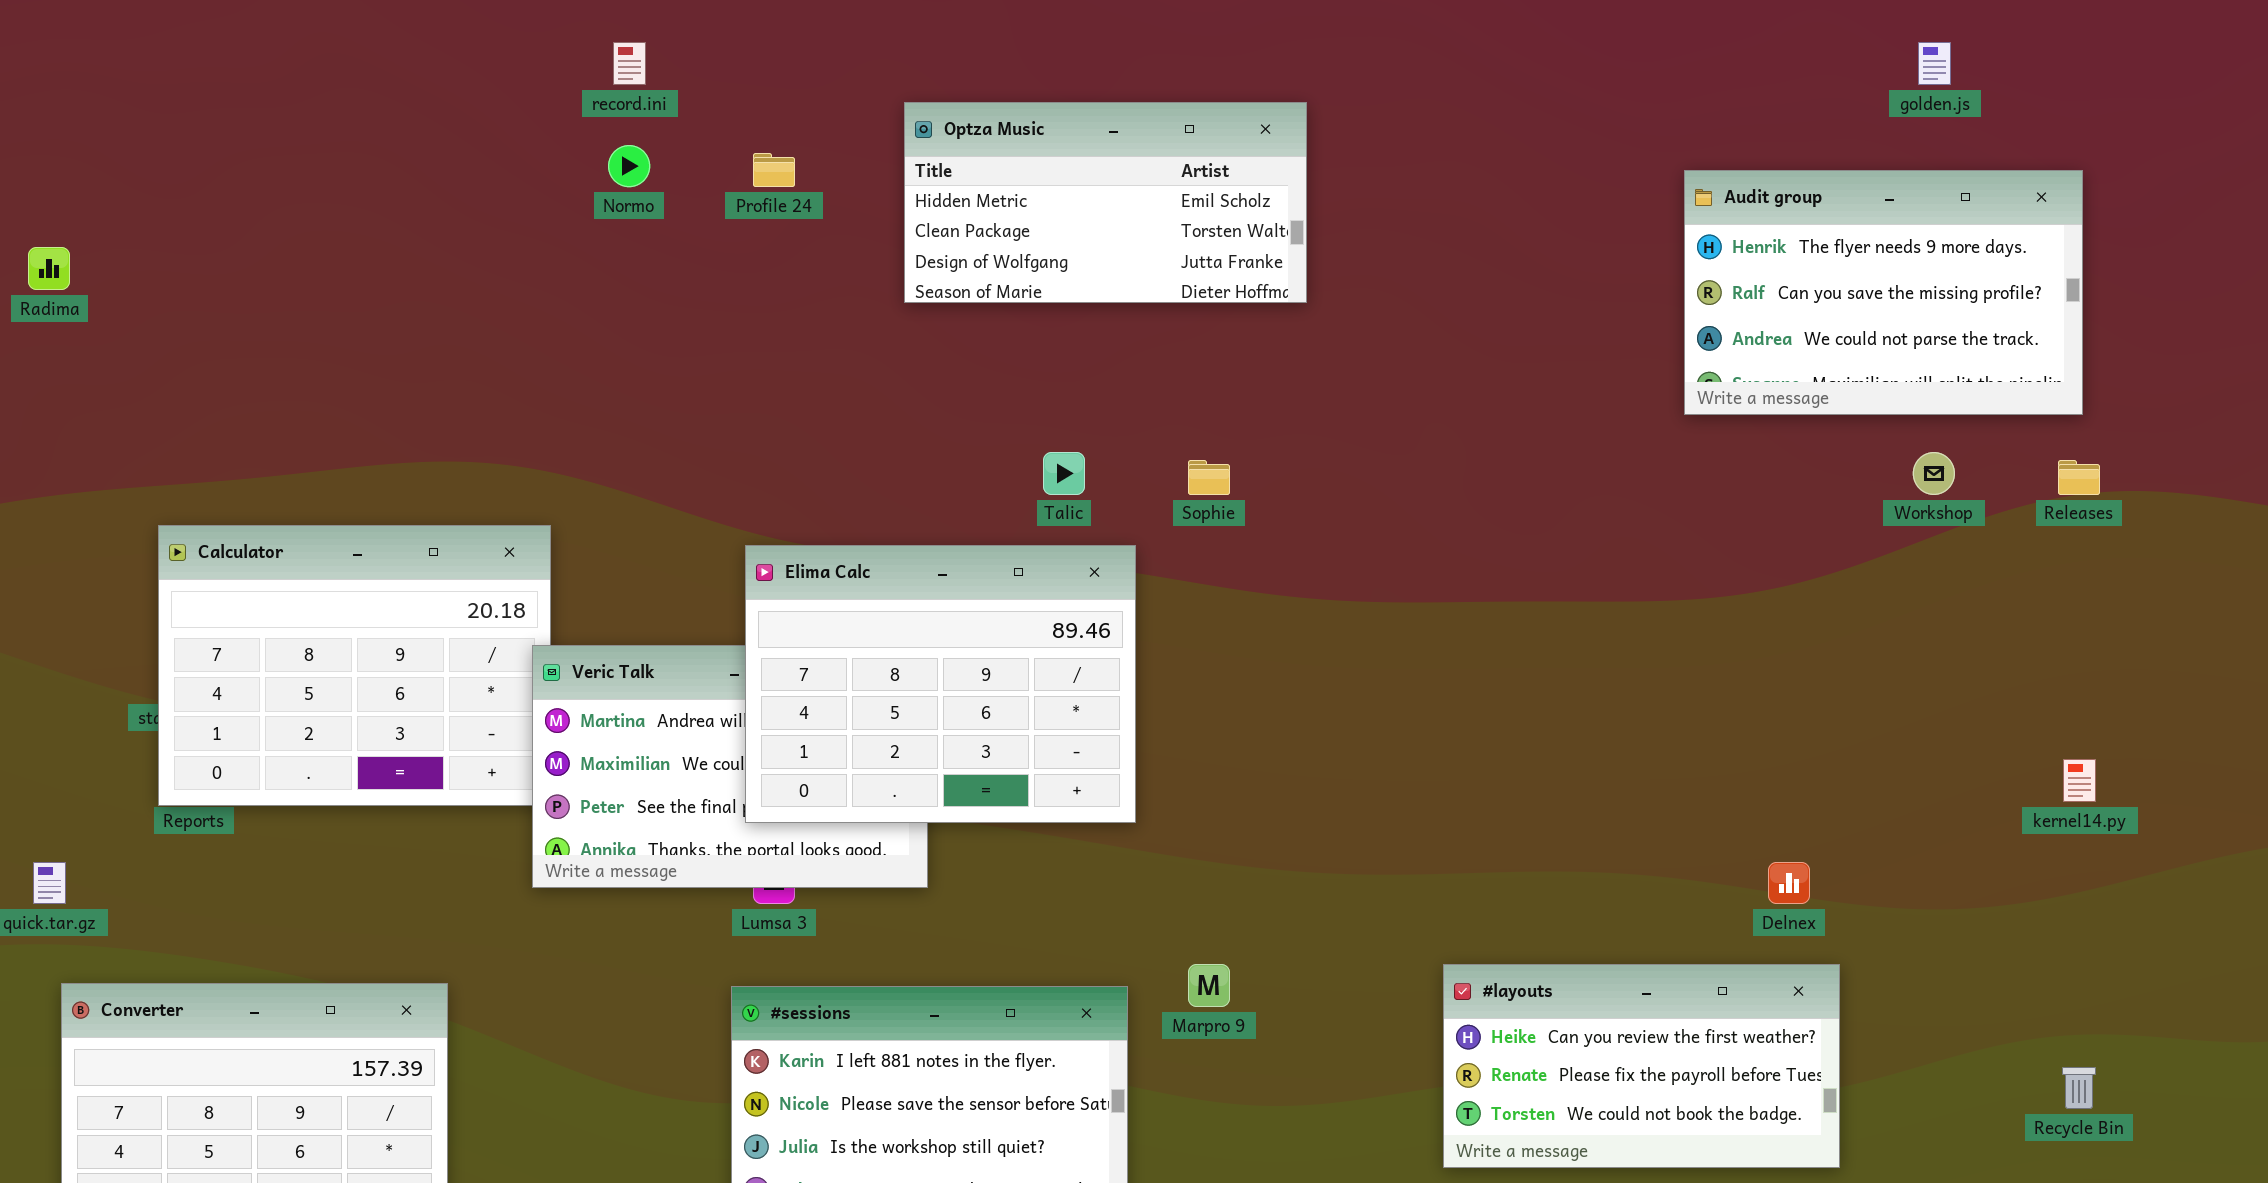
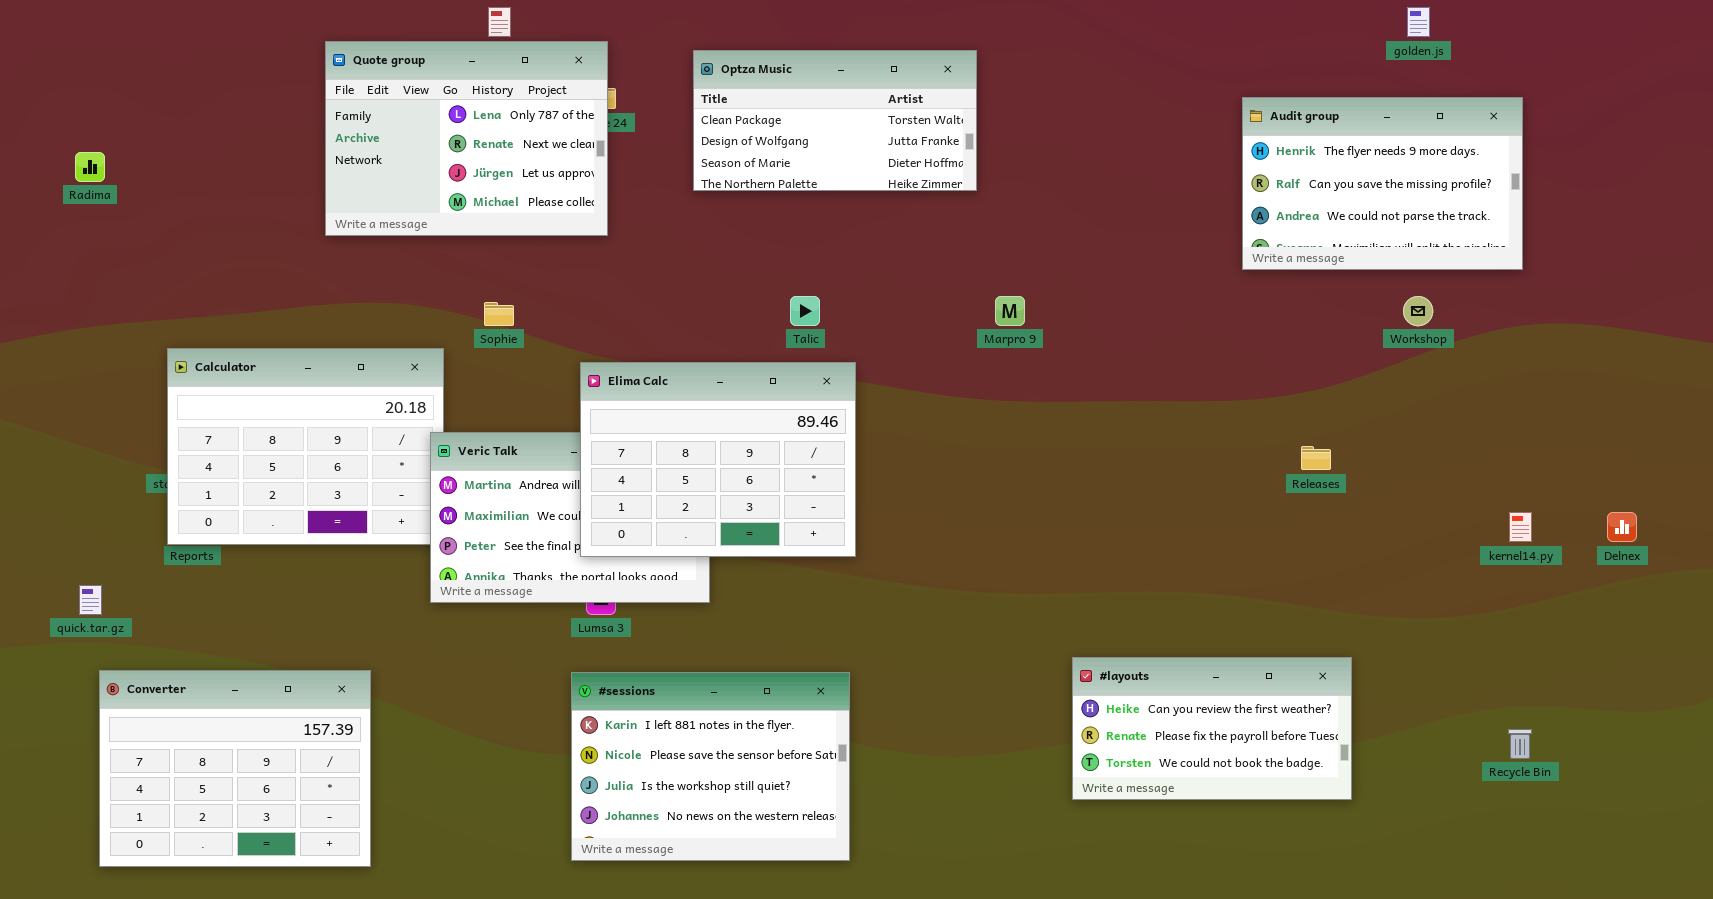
Quote group: none -> [325,41,608,236], opened
Optza Music: [904,102,1307,303] -> [693,50,977,191], scrolled down 1 row
Sophie: [1188,460,1230,495] -> [484,302,514,326], moved
Releases: [2058,460,2100,495] -> [1301,446,1331,470], moved
Delnex: [1768,862,1810,904] -> [1607,512,1637,542], moved
Marpro 9: [1188,964,1230,1007] -> [995,296,1025,326], moved

